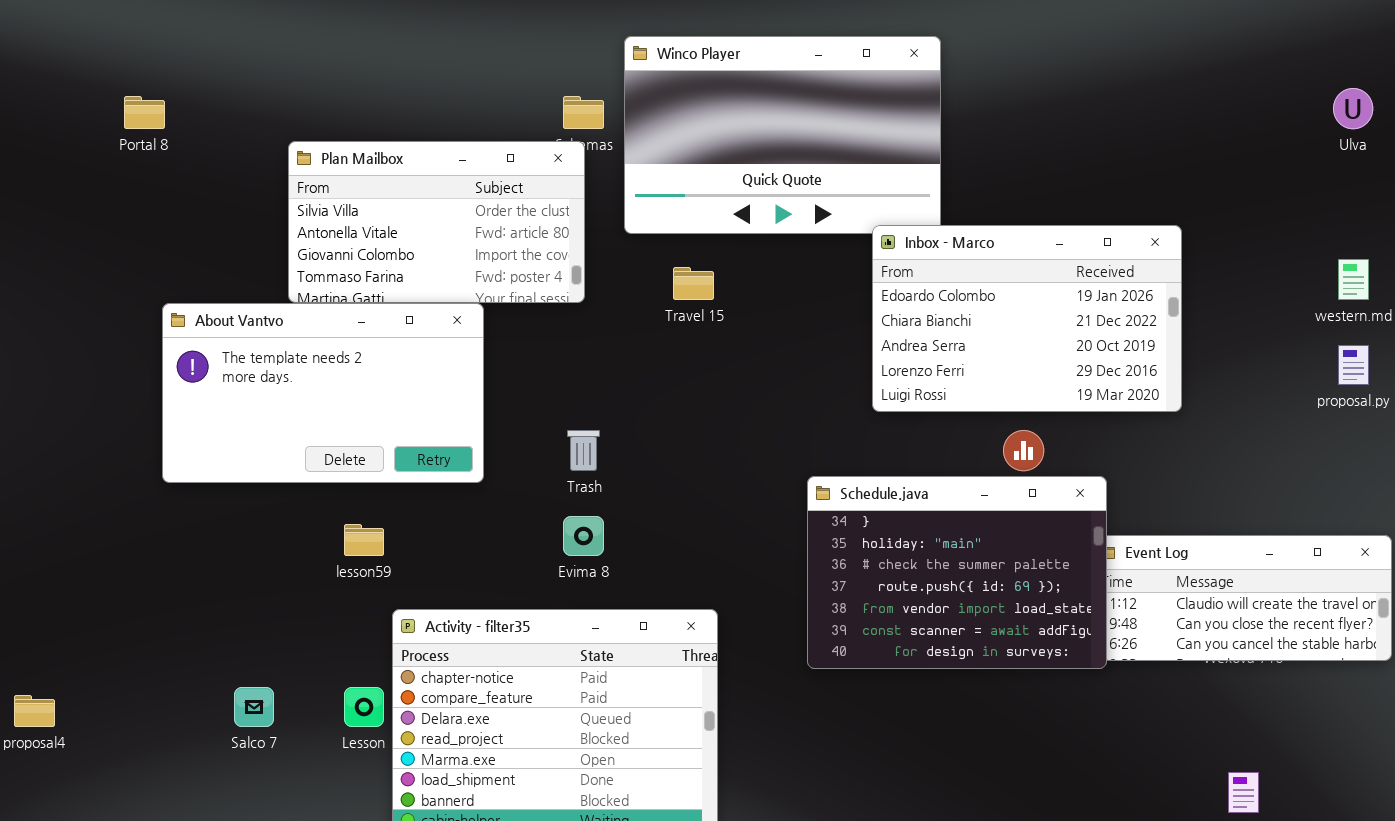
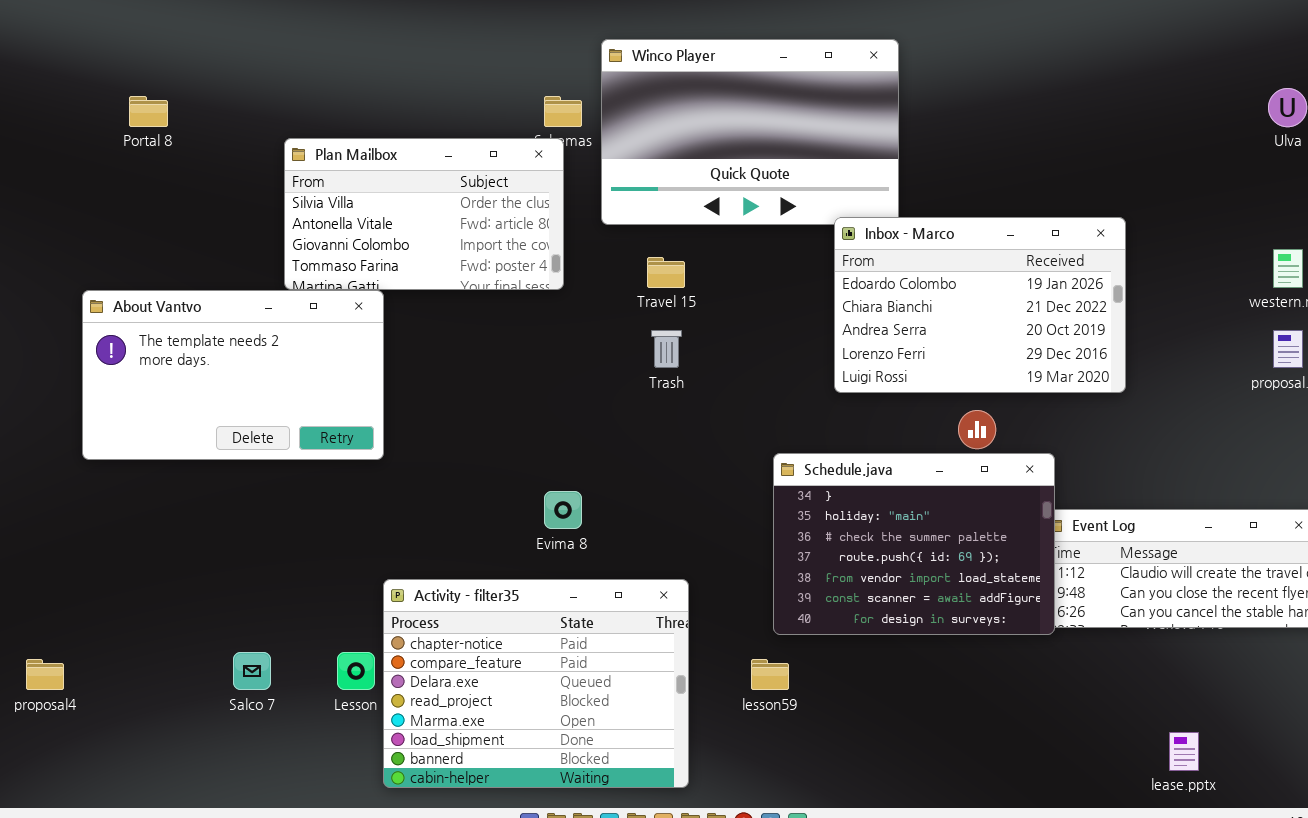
About Vantvo: [162,303,484,483] -> [82,290,384,460], moved
Trash: [567,430,600,471] -> [651,330,682,368], moved
lesson59: [344,524,384,556] -> [751,659,789,690], moved

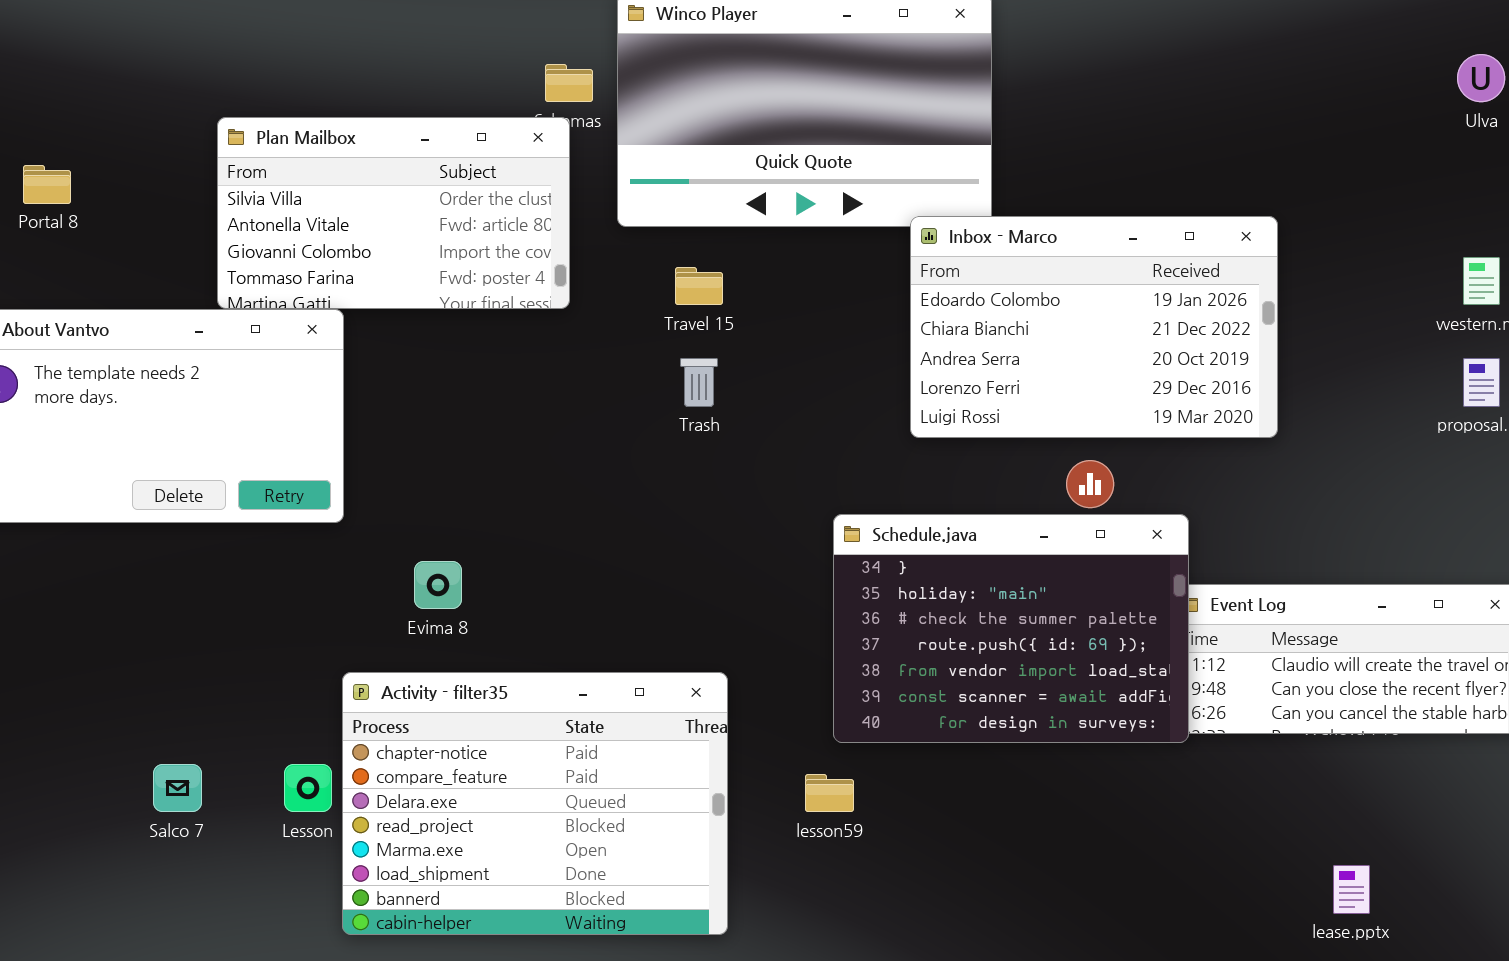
Portal 8: [129,96,168,127] -> [23,165,71,204], moved
Evima 8: [544,491,582,529] -> [414,561,462,609], moved

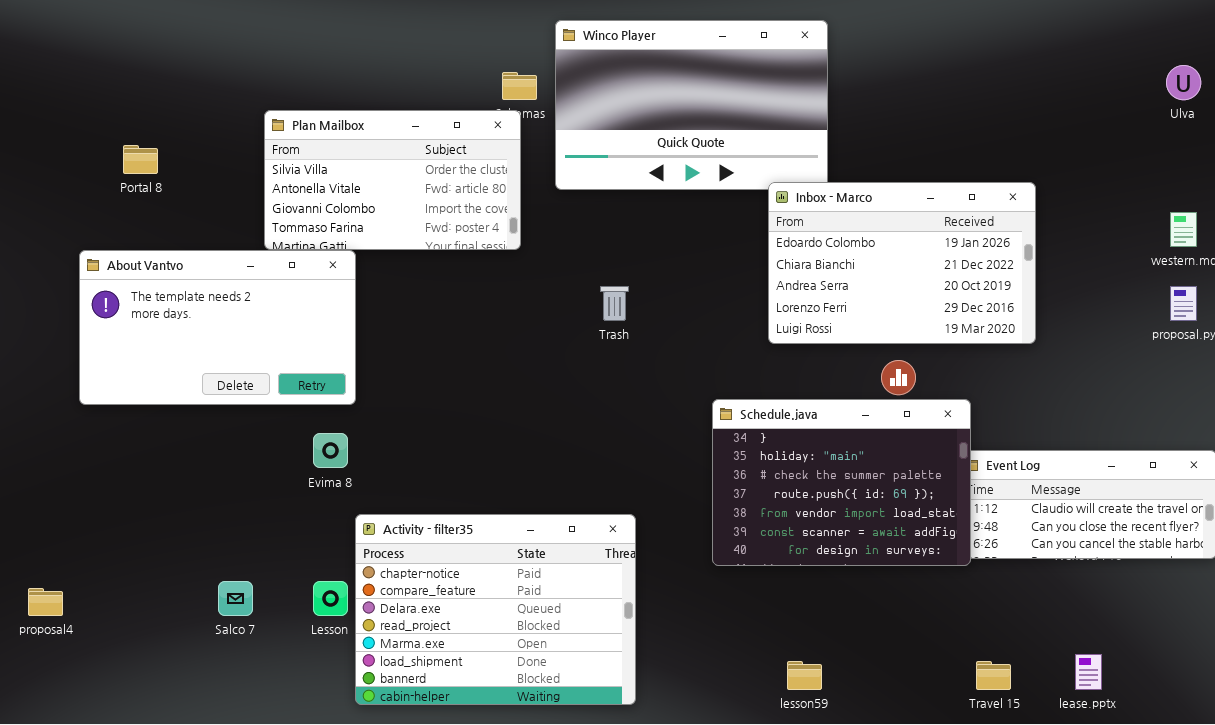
Travel 15: [675,267,723,305] -> [976,661,1011,690], moved
Evima 8: [414,561,462,609] -> [313,433,348,468], moved
lesson59: [805,774,854,812] -> [787,661,822,690], moved

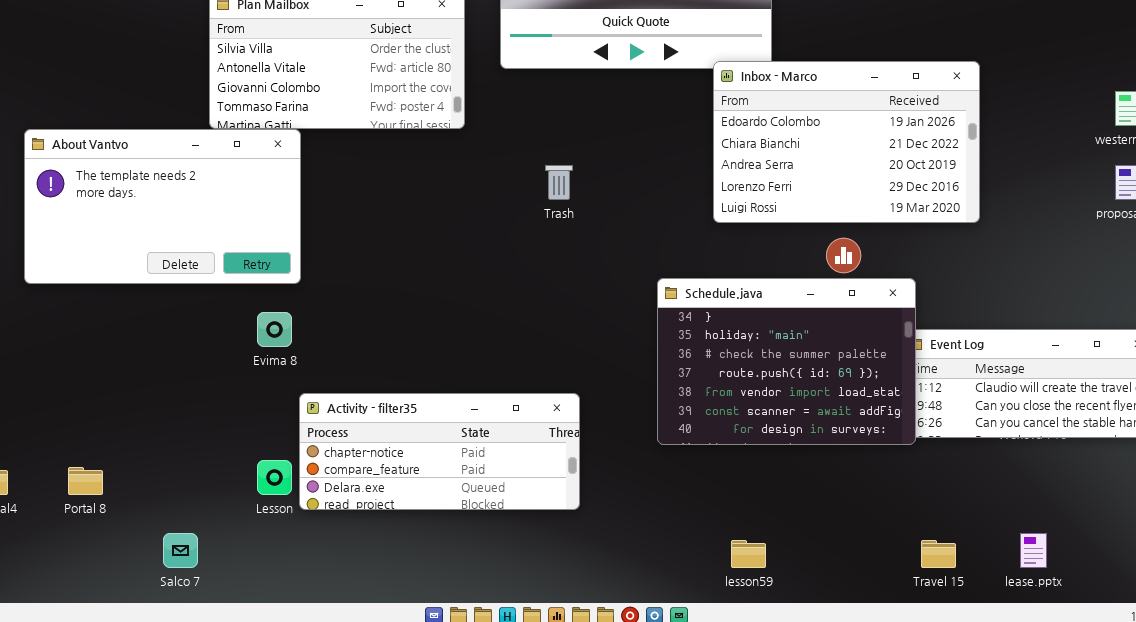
Portal 8: [123,145,158,174] -> [68,467,103,495], moved
Activity - filter35: [355,514,636,705] -> [299,393,580,510], resized
Salco 7: [218,581,253,616] -> [163,533,198,568], moved

